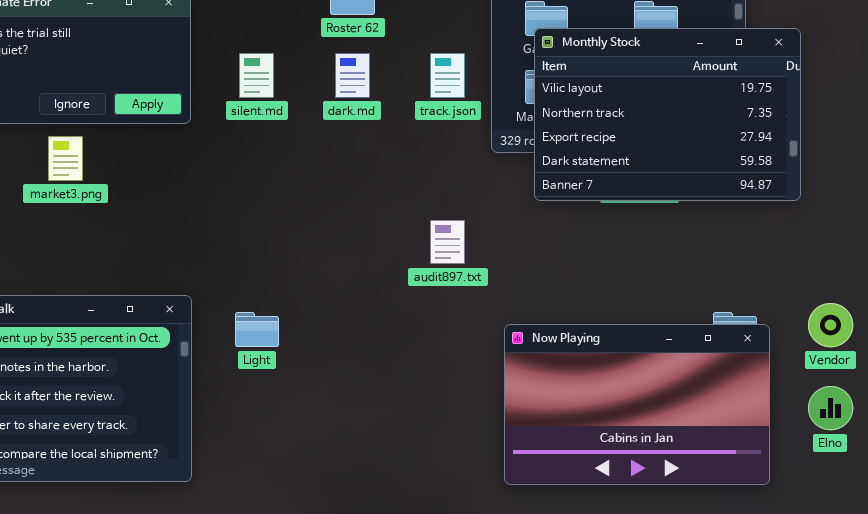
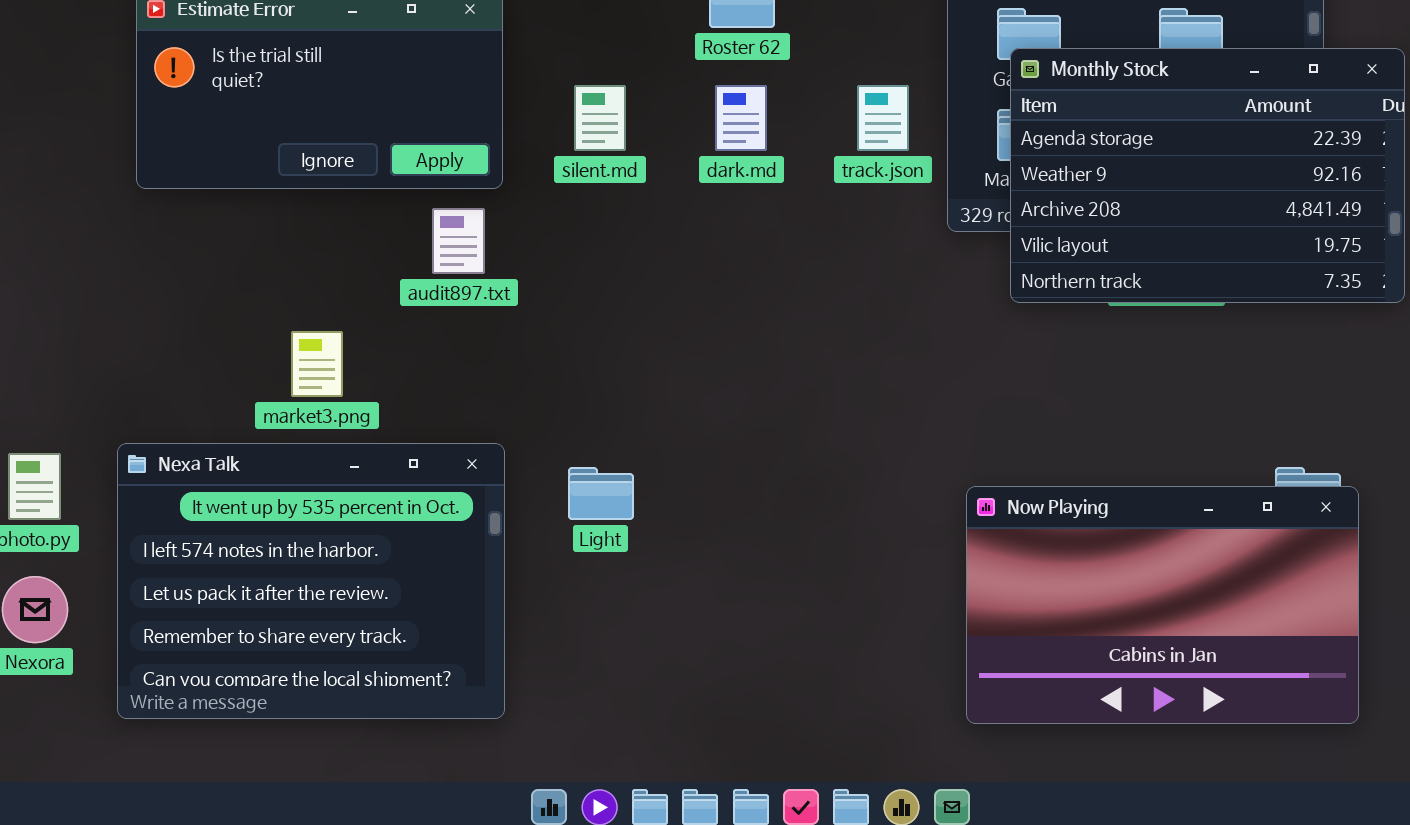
Monthly Stock: [534,28,801,201] -> [1010,48,1405,303], scrolled up 3 rows
market3.png: [48,136,83,181] -> [291,331,343,397], moved
audit897.txt: [430,220,465,264] -> [432,208,485,274], moved

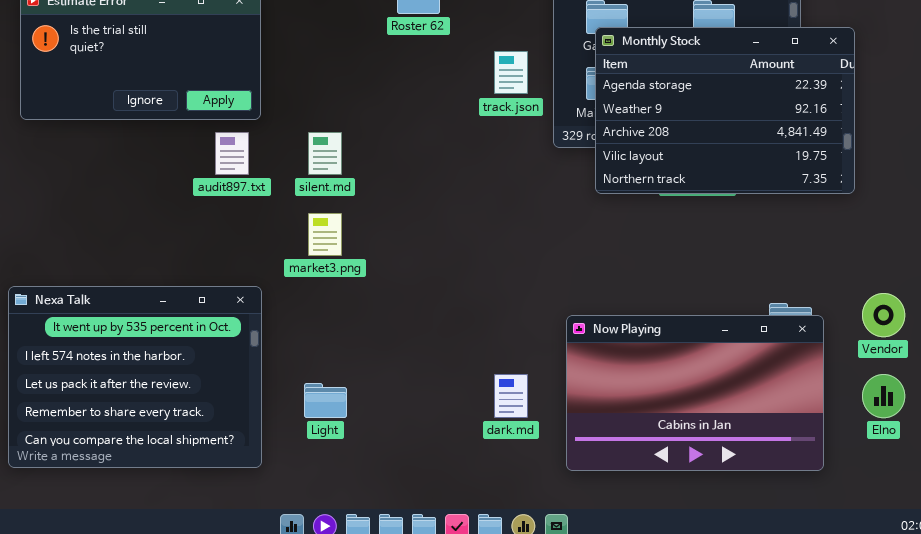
silent.md: [574,85,626,151] -> [308,132,342,175], moved
dark.md: [715,85,767,151] -> [494,374,528,418], moved
market3.png: [291,331,343,397] -> [308,213,342,256], moved
Light: [568,467,634,520] -> [304,383,347,418], moved

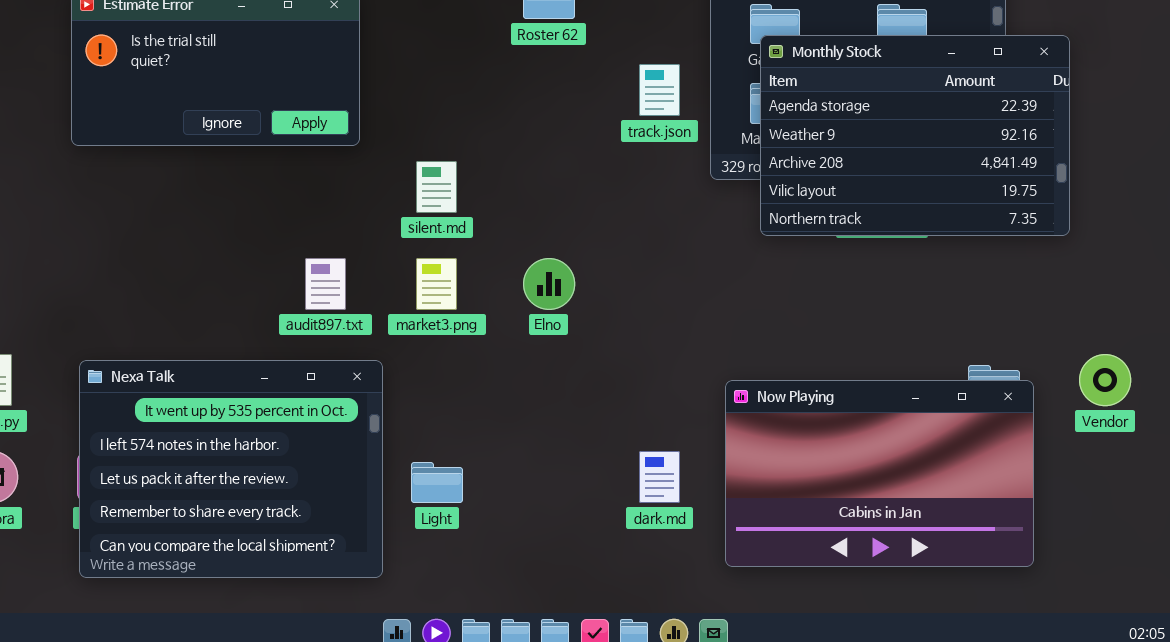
audit897.txt: [215,132,249,175] -> [305,258,346,310], moved
Nexa Talk: [8,286,262,468] -> [79,360,383,578], moved
Elno: [862,374,905,418] -> [523,258,575,310], moved

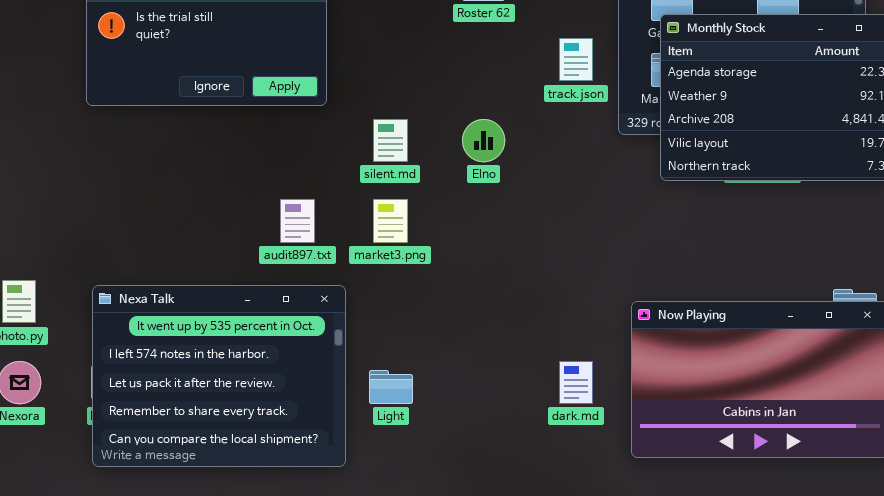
Elno: [523,258,575,310] -> [462,119,505,162], moved

